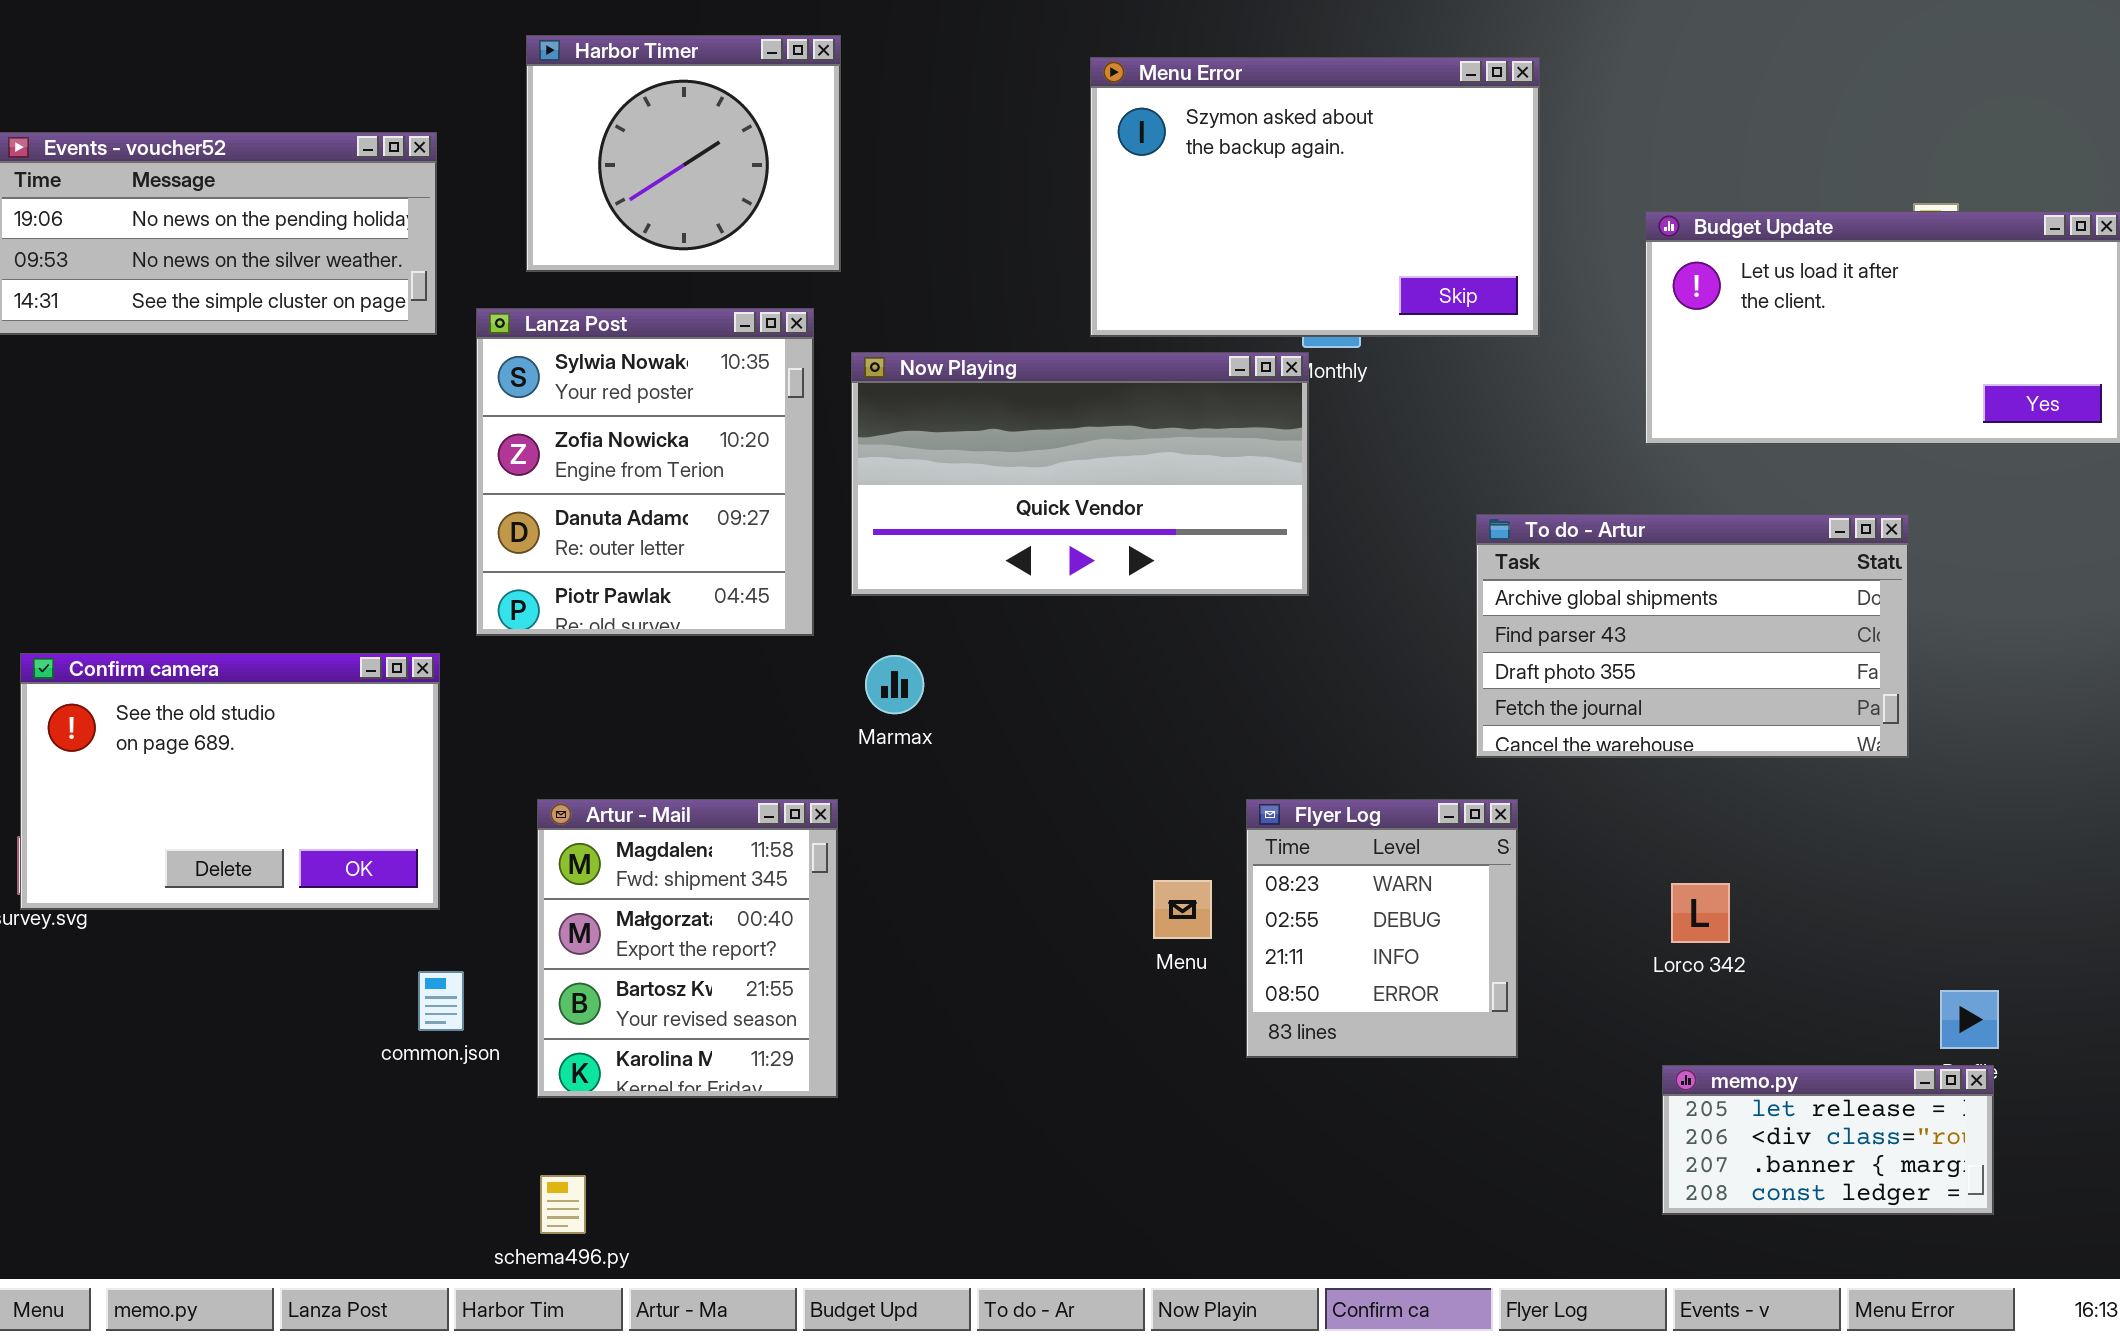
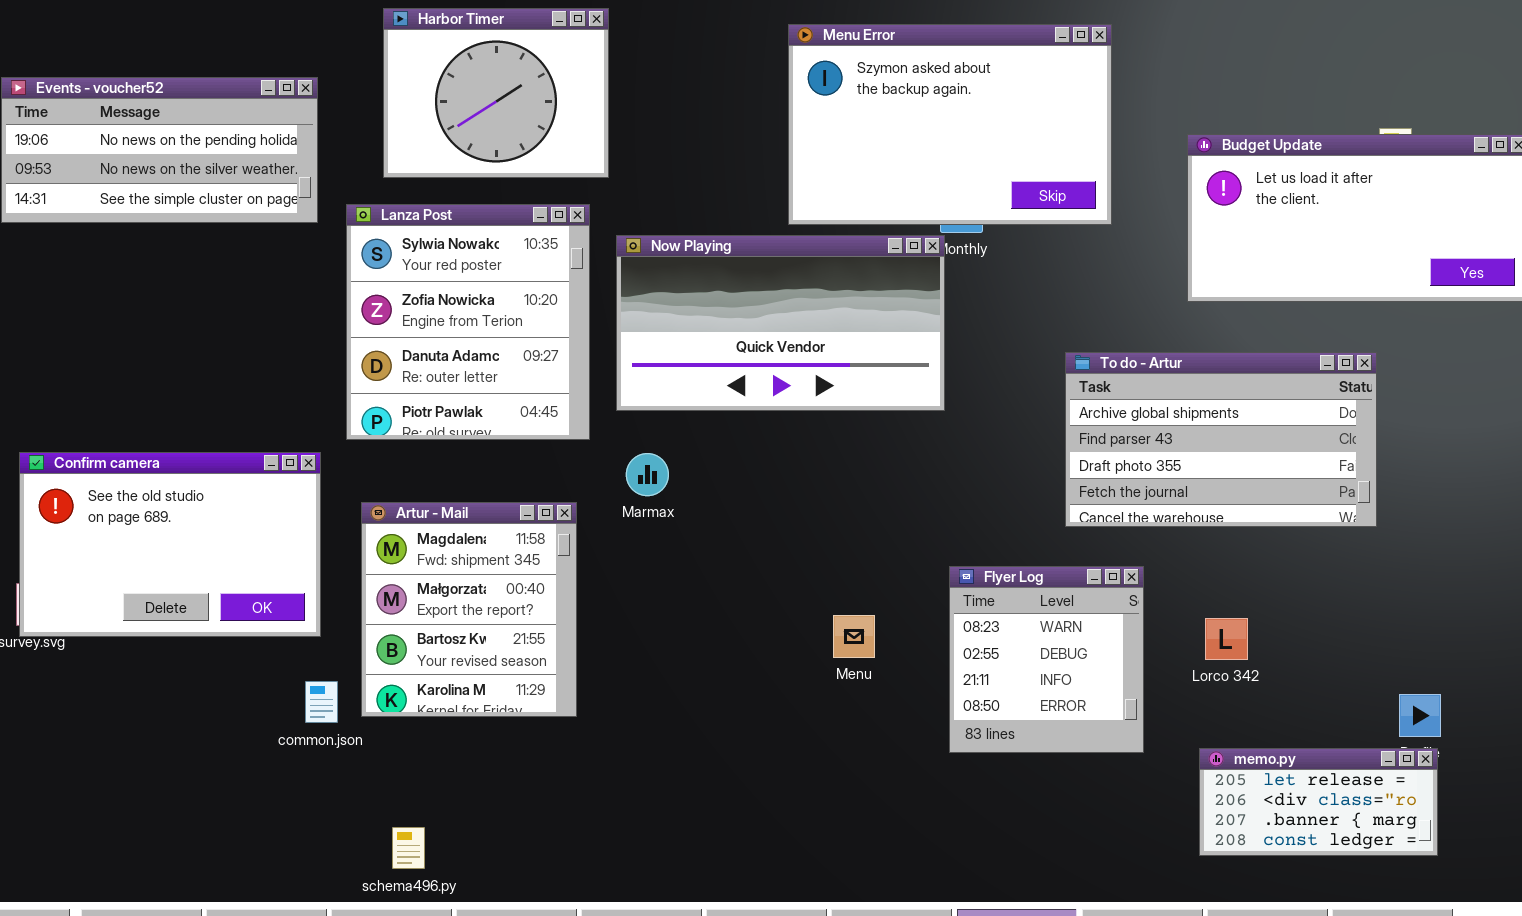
Artur - Mail: [537,799,838,1098] -> [361,502,577,717], moved
Flyer Log: [1246,799,1518,1058] -> [949,566,1144,753], moved

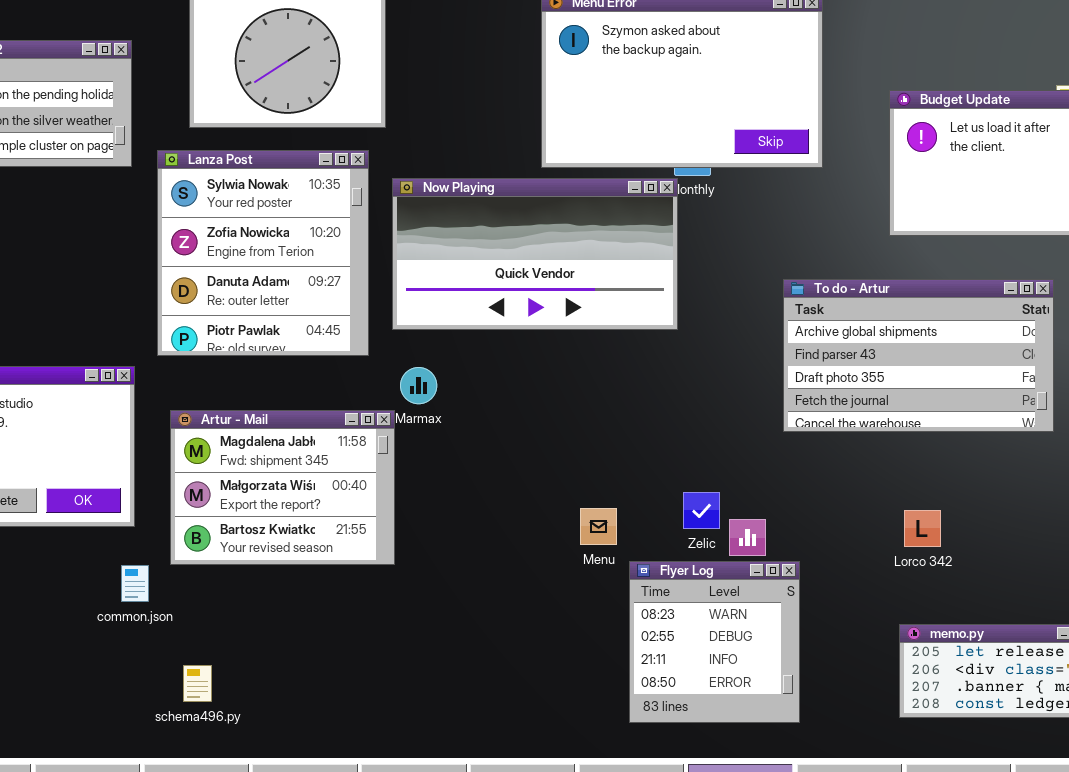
Artur - Mail: [361,502,577,717] -> [170,410,395,565], resized
Flyer Log: [949,566,1144,753] -> [629,561,800,723], moved
schema496.py: [392,827,425,869] -> [183,665,212,702], moved

